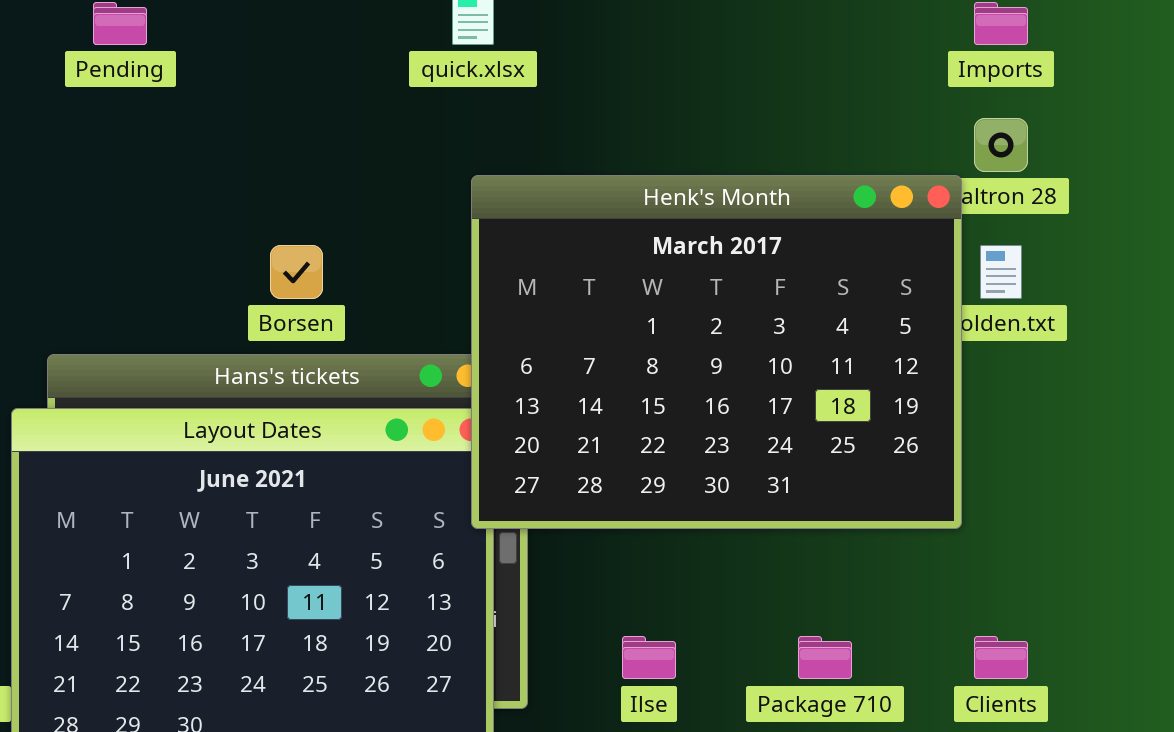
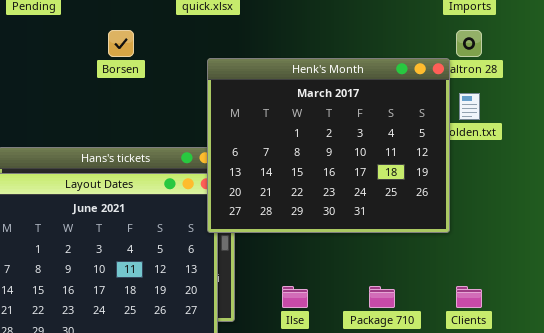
Borsen: [270,245,323,299] -> [108,30,134,57], moved

